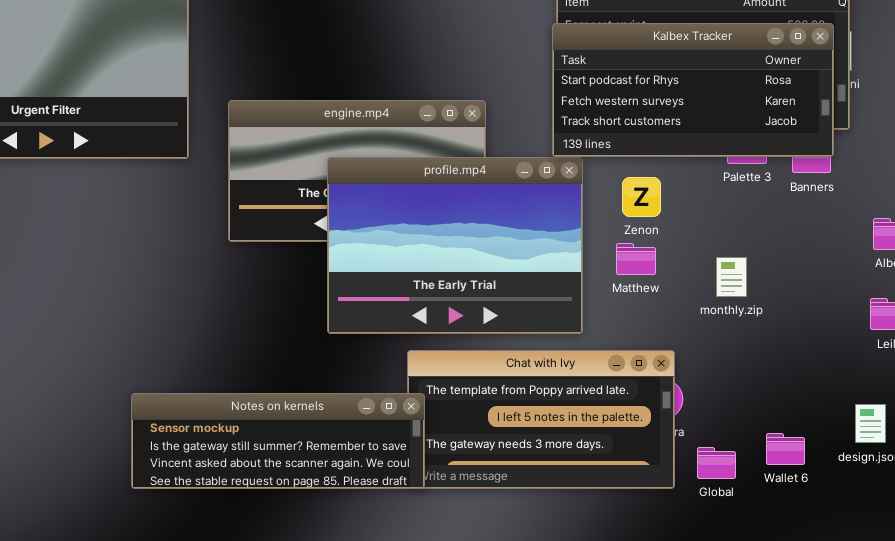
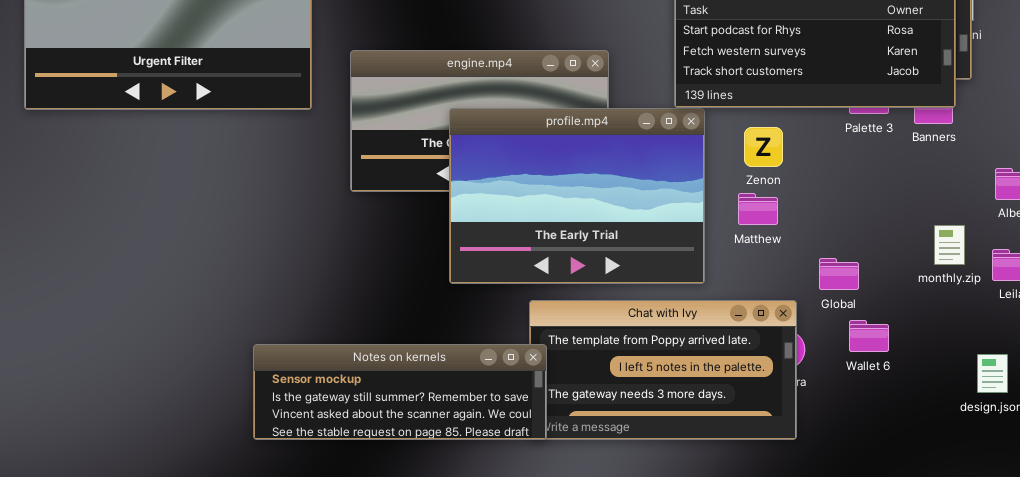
monthly.zip: [716,257,747,297] -> [934,225,965,265], moved
Wallet 6: [766,433,805,465] -> [849,320,889,352], moved
Global: [697,447,736,479] -> [819,258,859,290], moved

